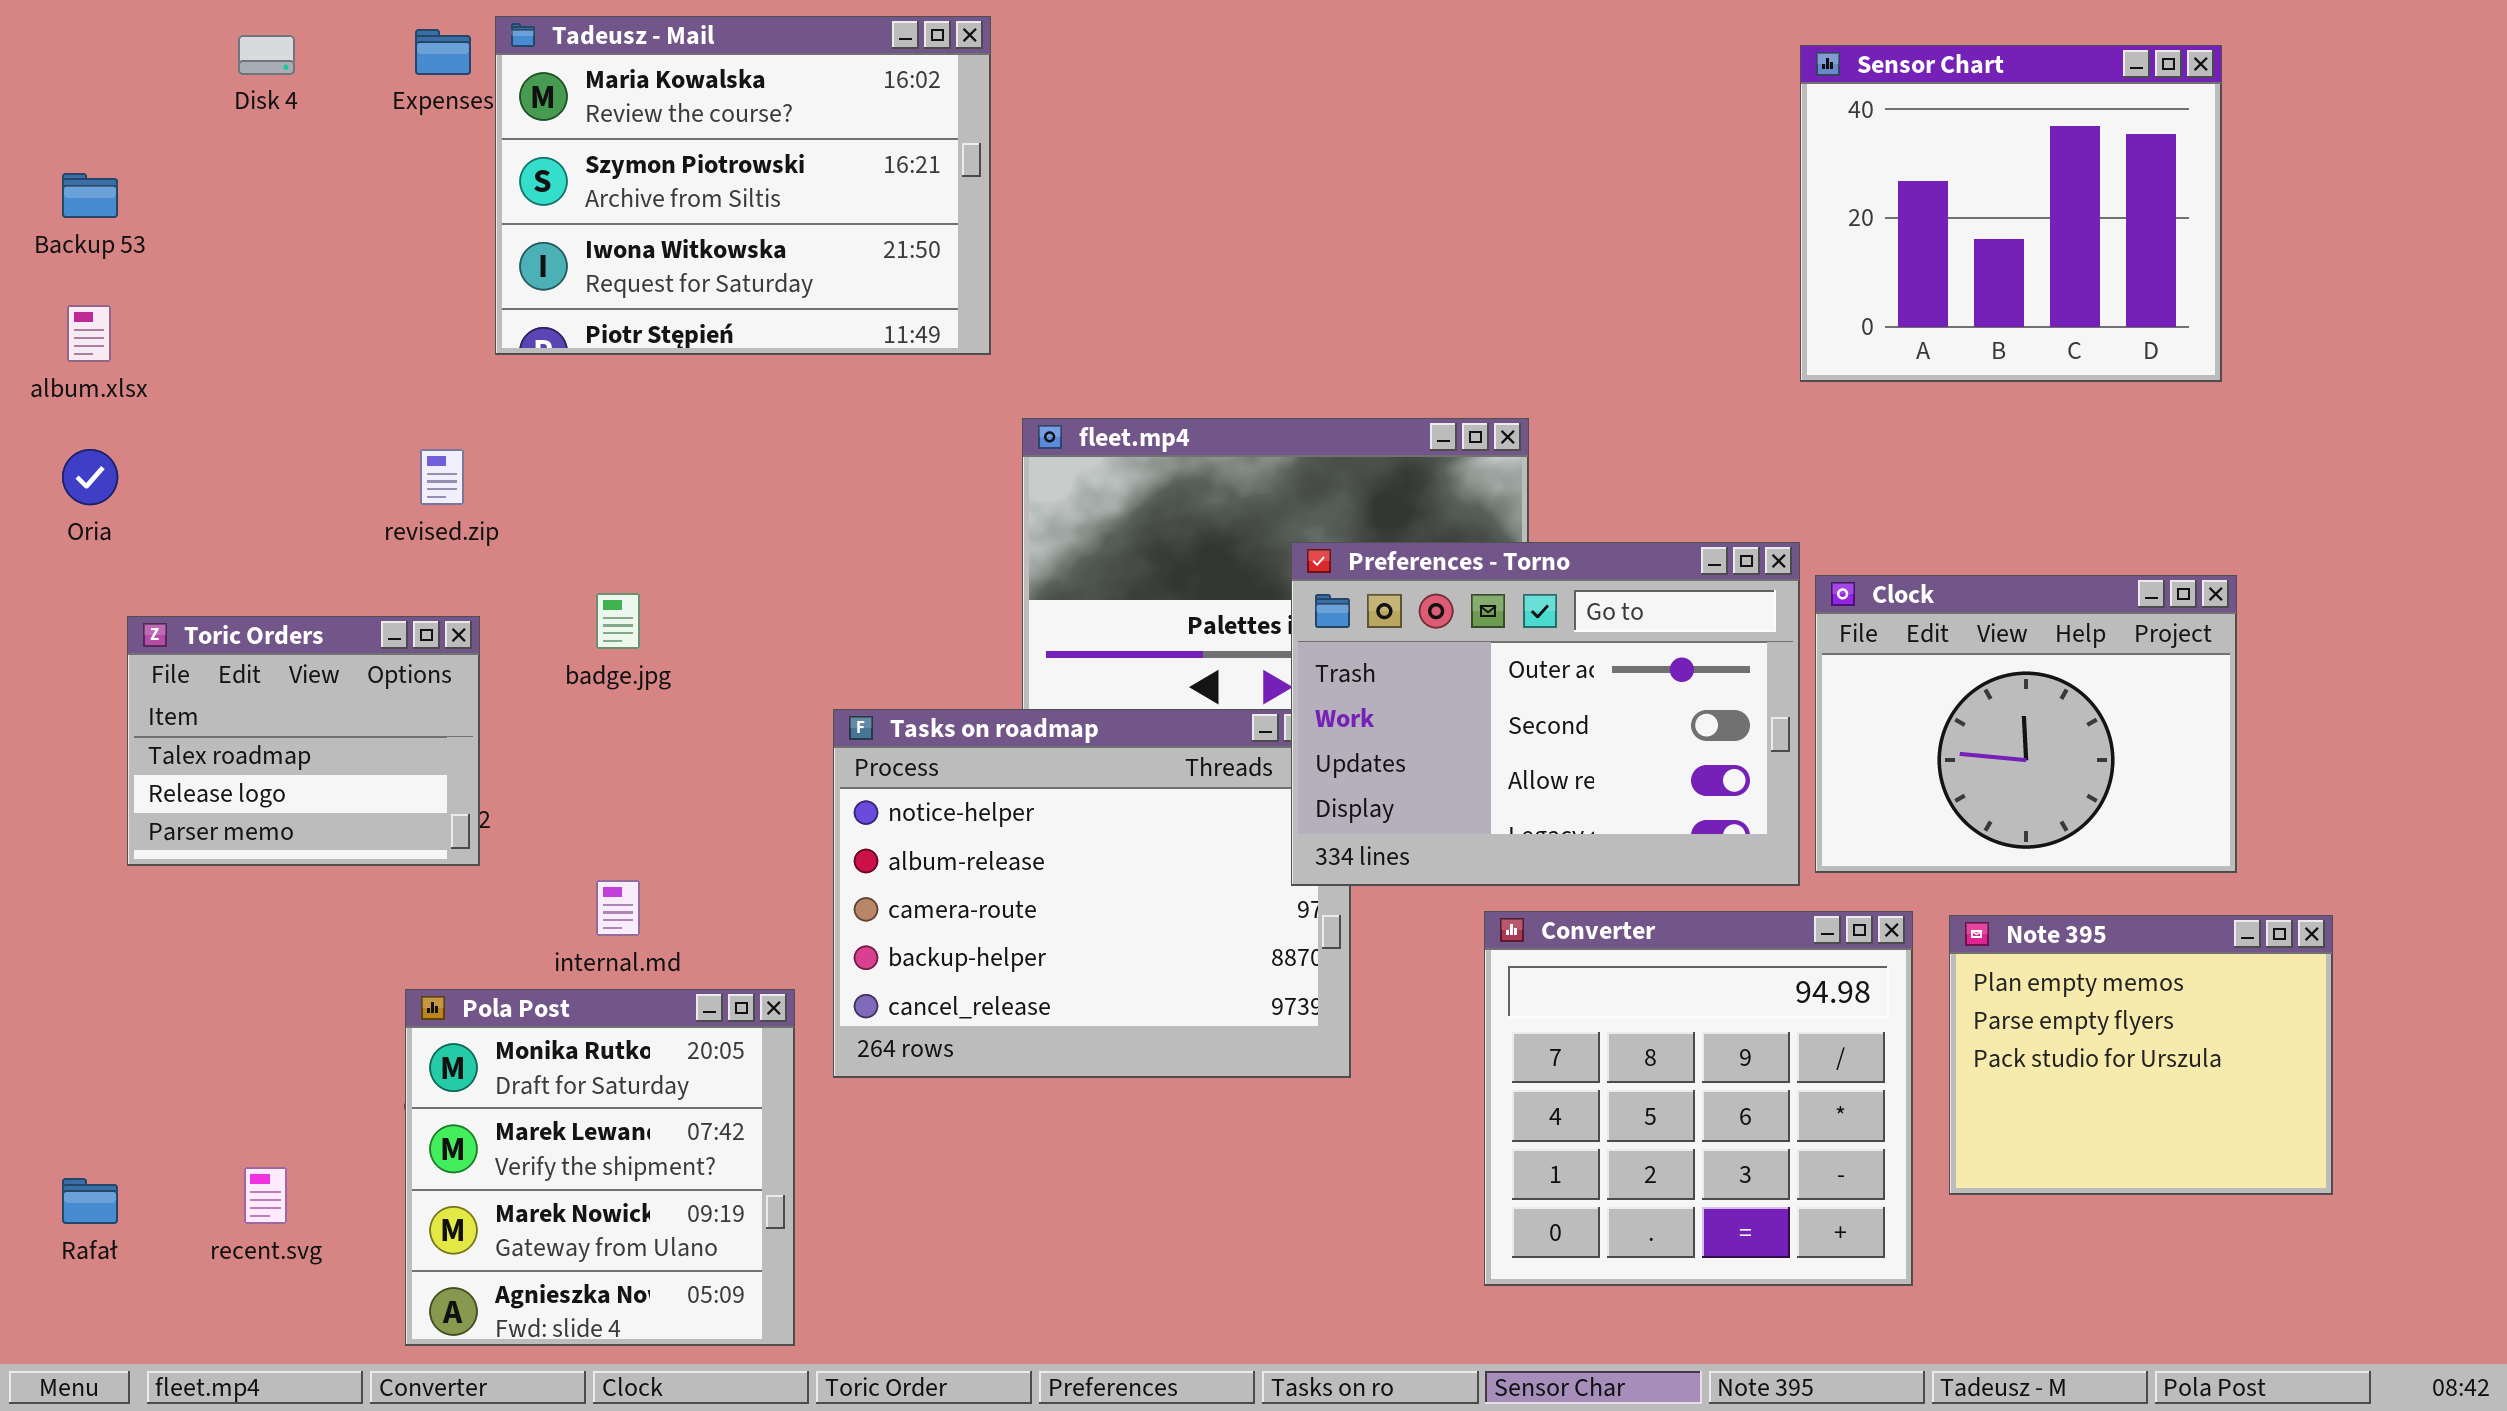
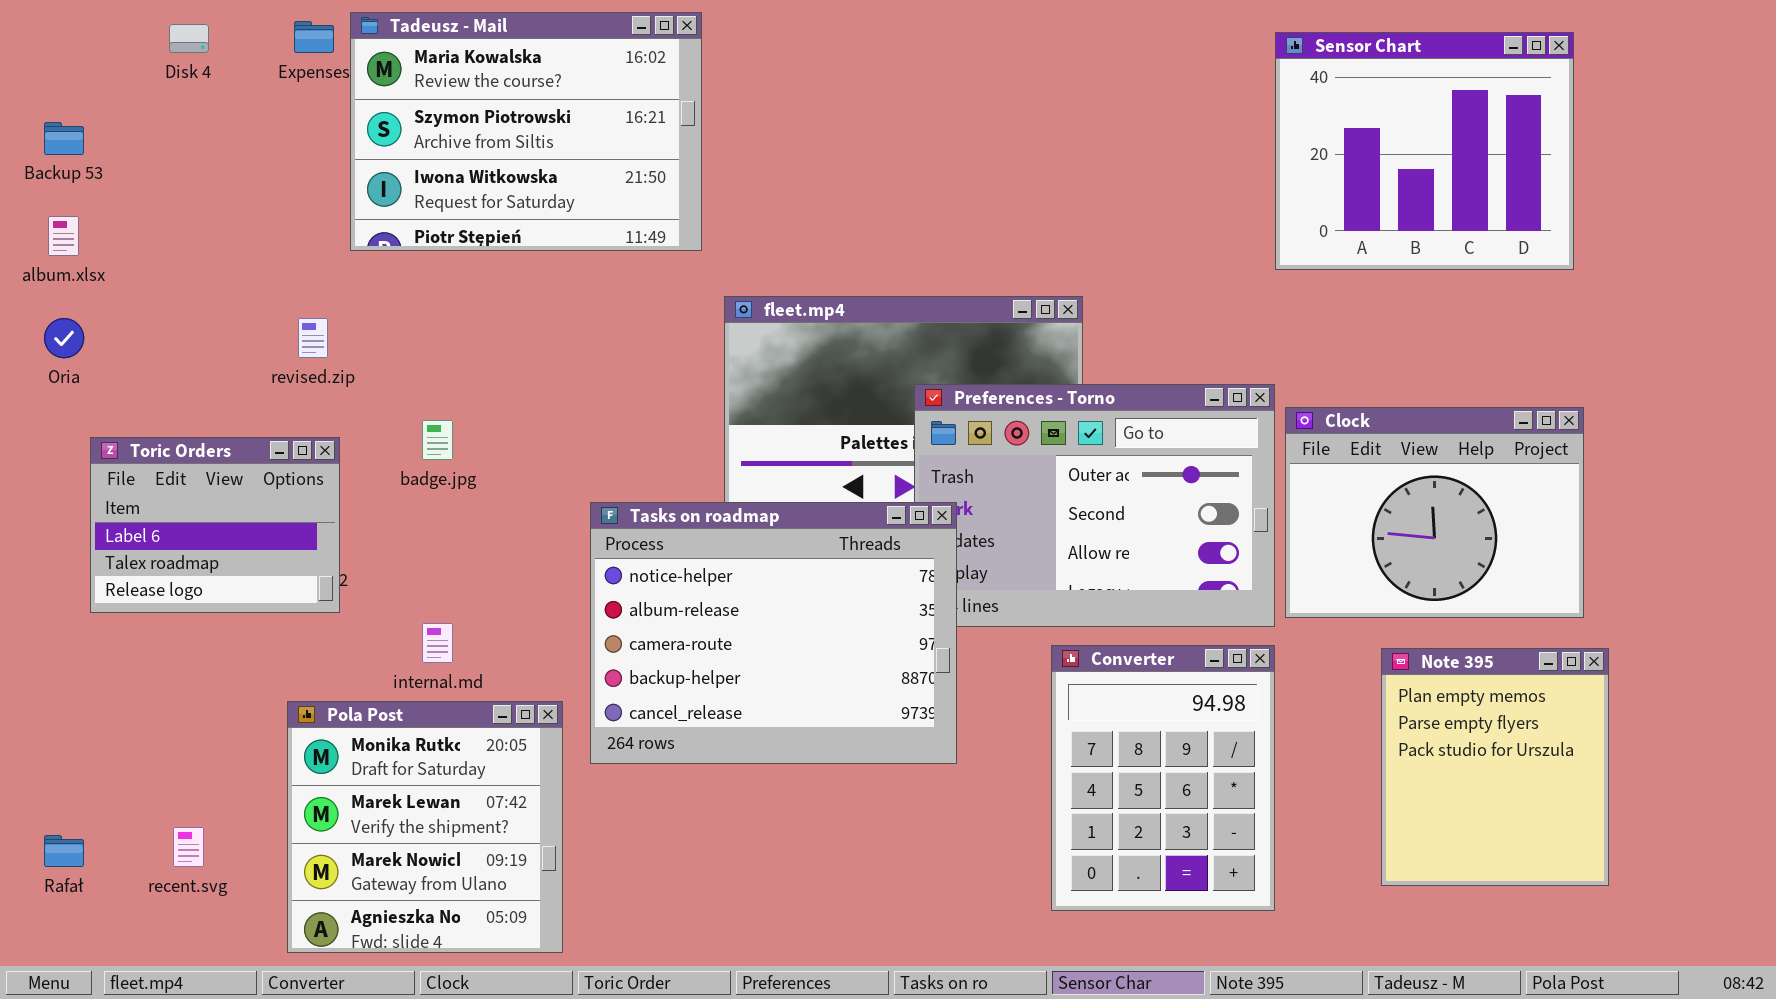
Toric Orders: [127,616,480,866] -> [90,437,340,613], scrolled up 1 row
Tasks on roadmap: [833,709,1351,1078] -> [590,502,957,764], raised
Converter: [1484,911,1913,1286] -> [1051,645,1275,911], resized
Note 395: [1949,915,2333,1195] -> [1381,648,1609,886], resized

